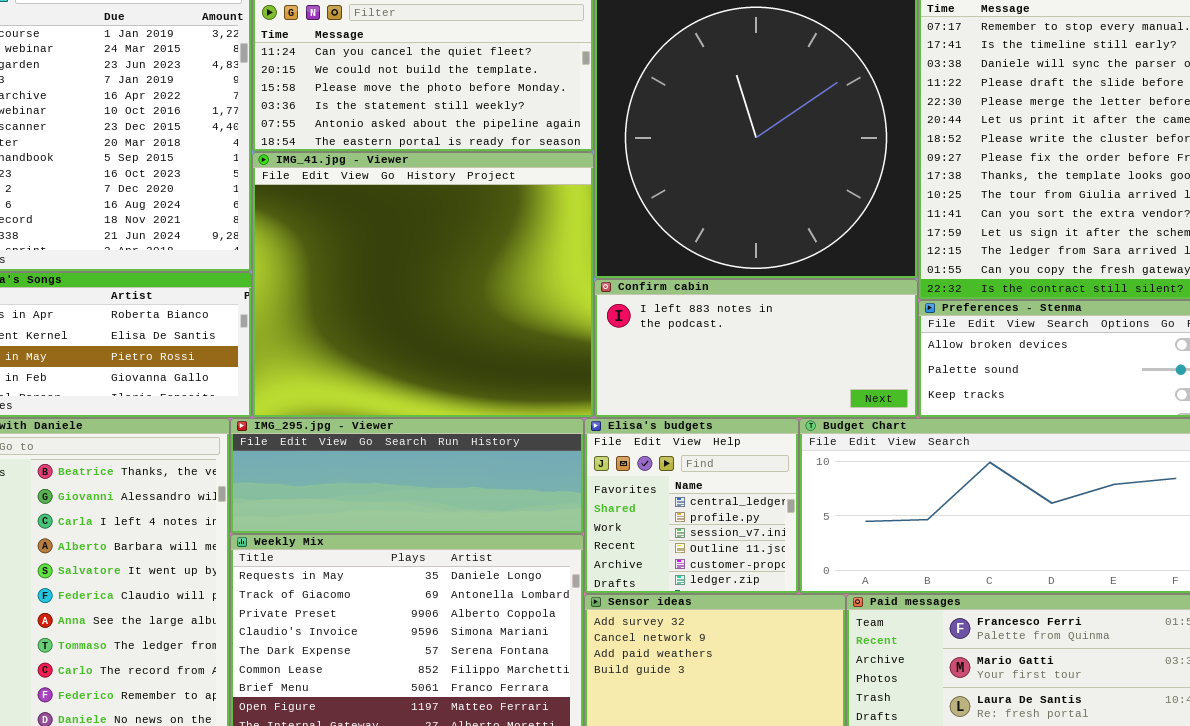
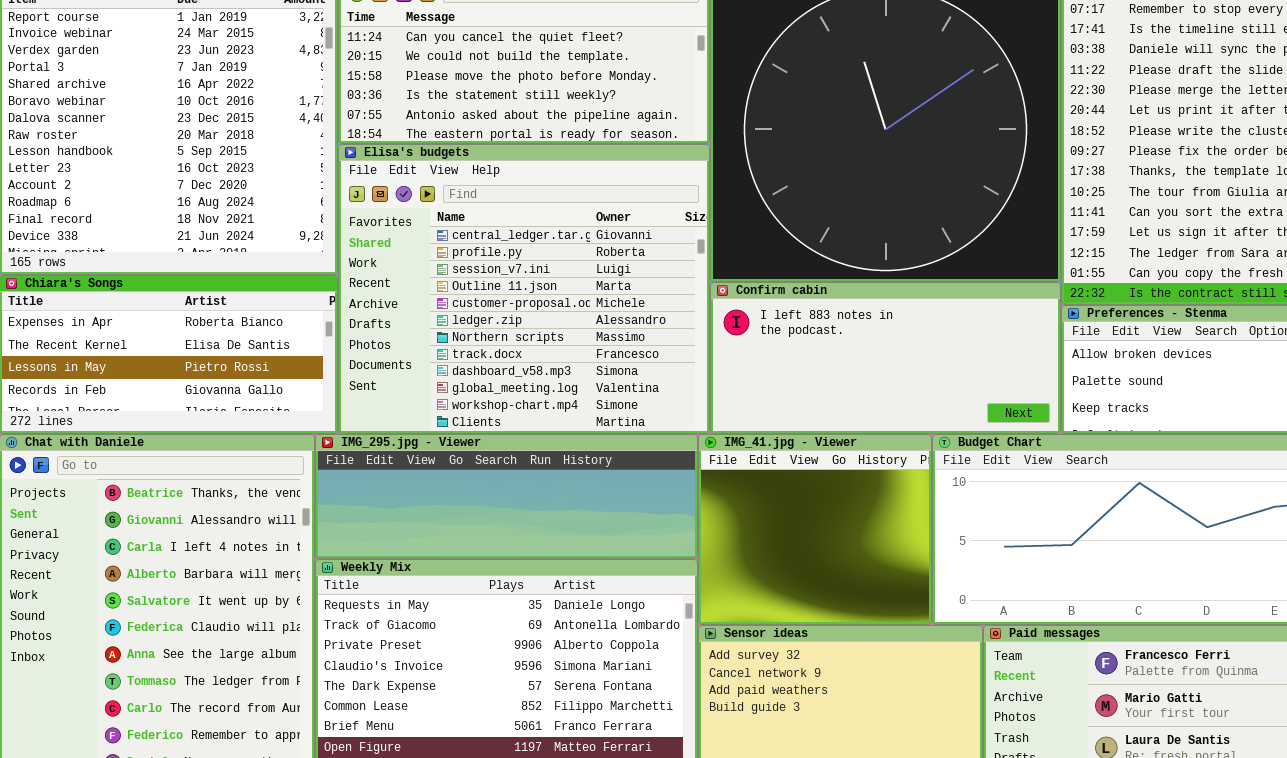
IMG_41.jpg - Viewer: [252,152,594,418] -> [698,434,932,625], moved, resized
Elisa's budgets: [584,418,799,594] -> [338,144,710,434], moved, resized

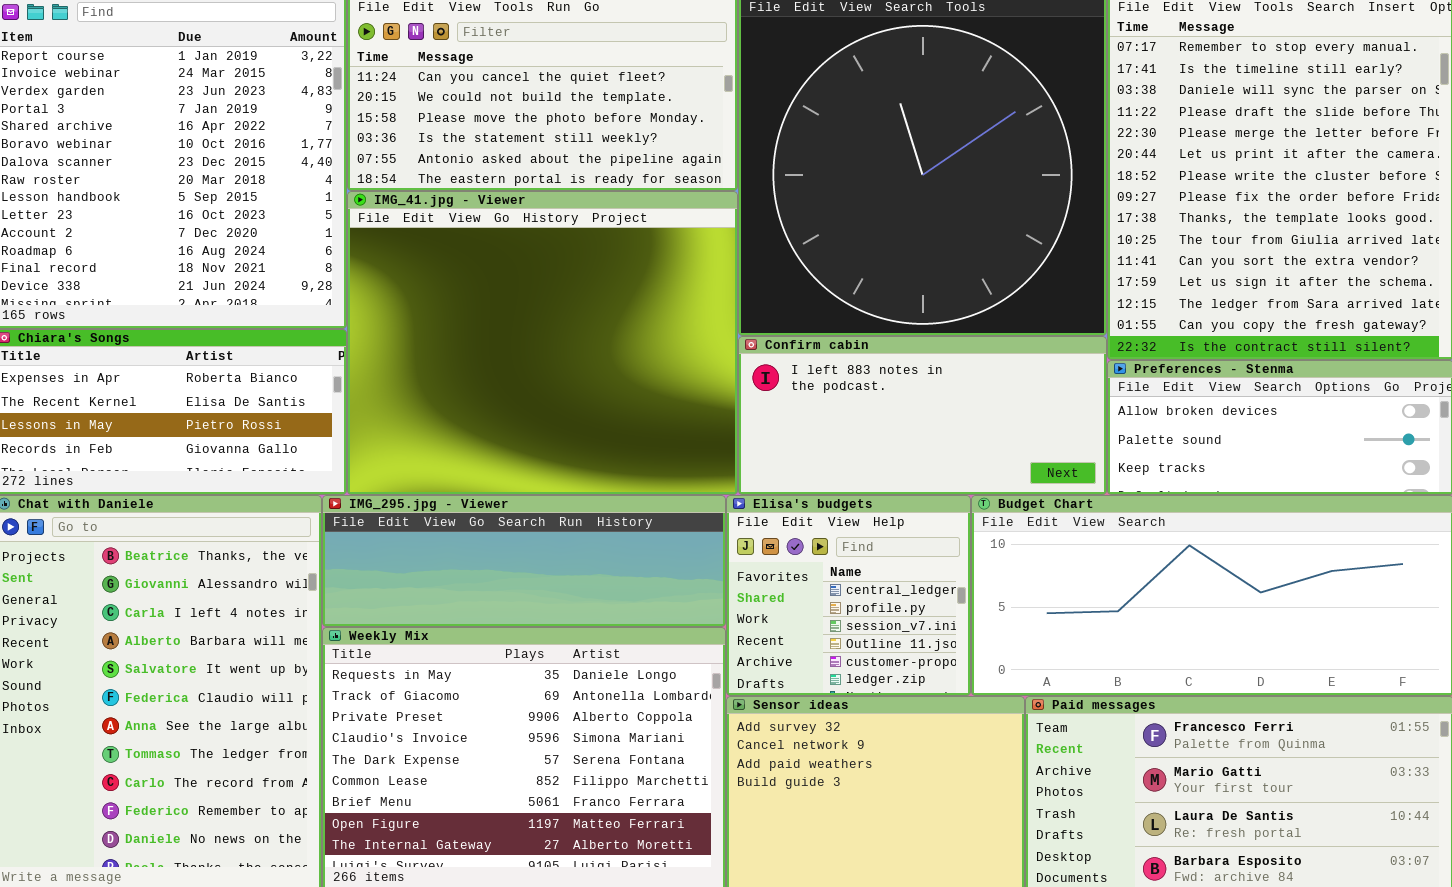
Elisa's budgets: [338,144,710,434] -> [726,495,971,696], moved, resized
IMG_41.jpg - Viewer: [698,434,932,625] -> [347,191,738,495], moved, resized

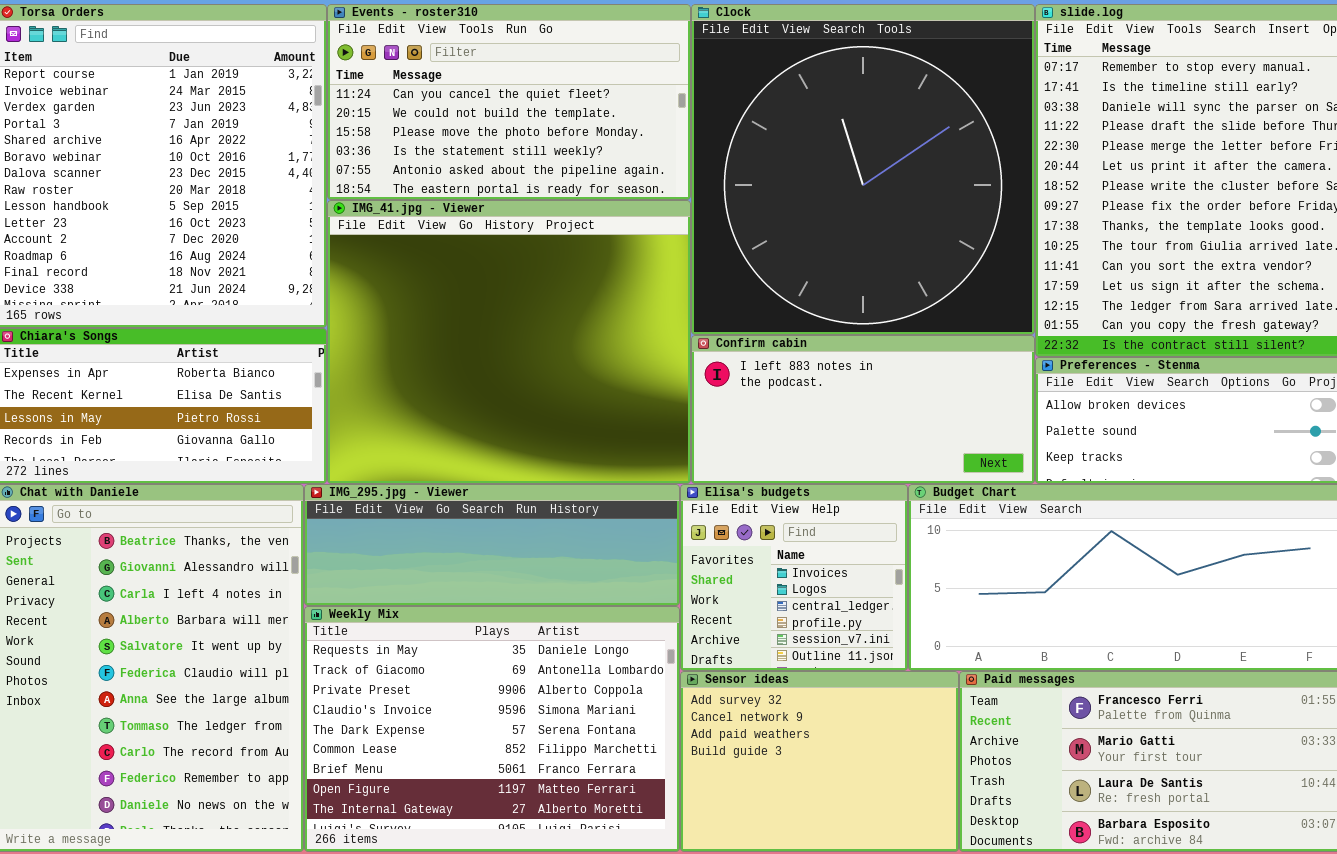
Elisa's budgets: [726,495,971,696] -> [680,484,908,671], scrolled up 2 rows

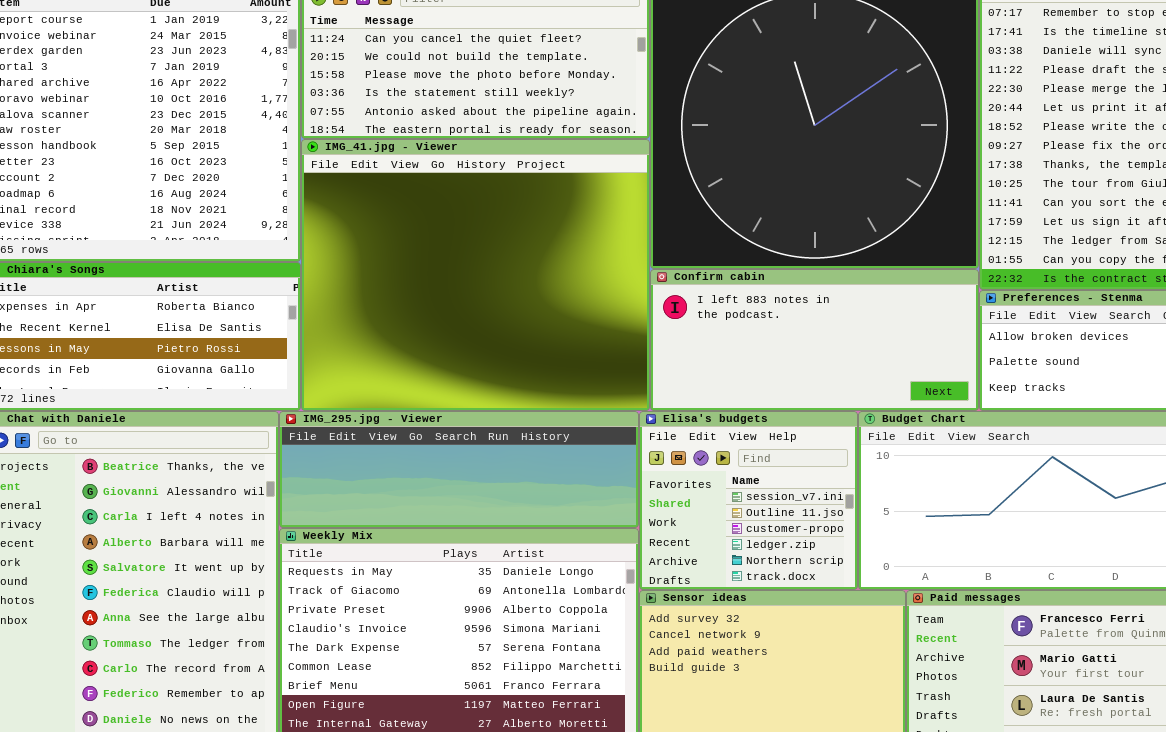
Elisa's budgets: [680,484,908,671] -> [639,411,858,590], scrolled down 4 rows

